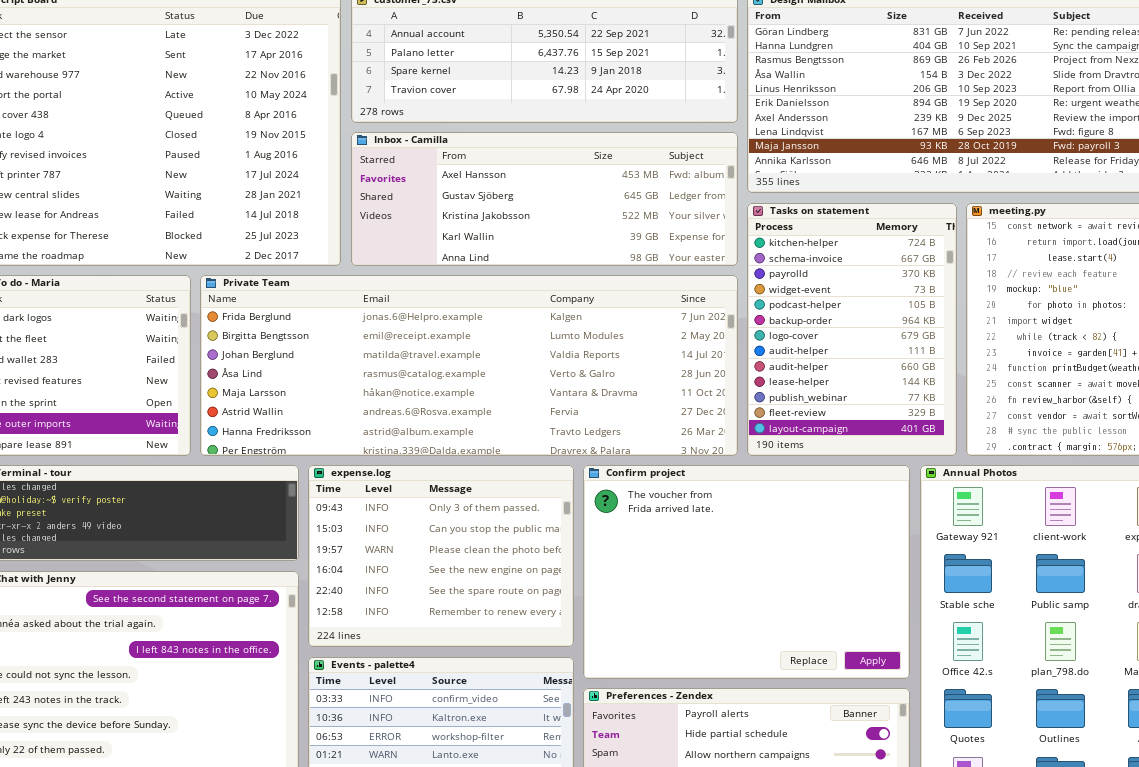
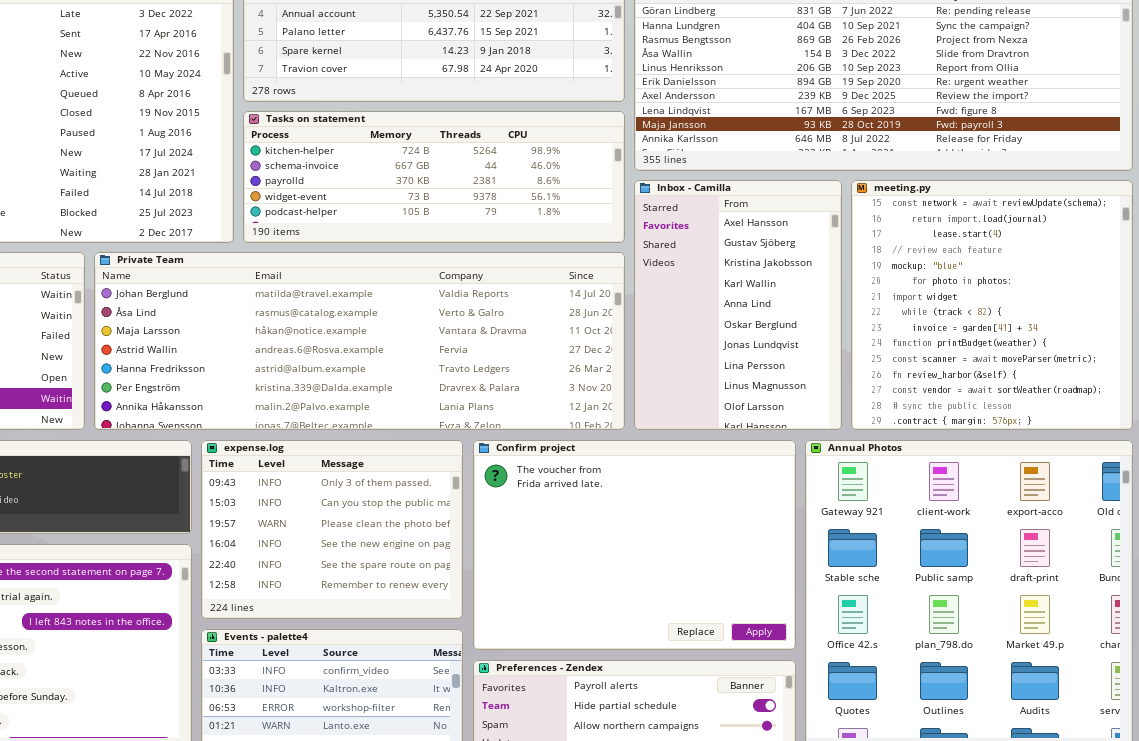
Inbox - Camilla: [351,132,738,266] -> [634,180,842,430], moved, resized
Tasks on statement: [747,203,957,456] -> [243,111,625,243], moved, resized
Private Team: [200,275,738,456] -> [94,252,625,430], scrolled down 2 rows

